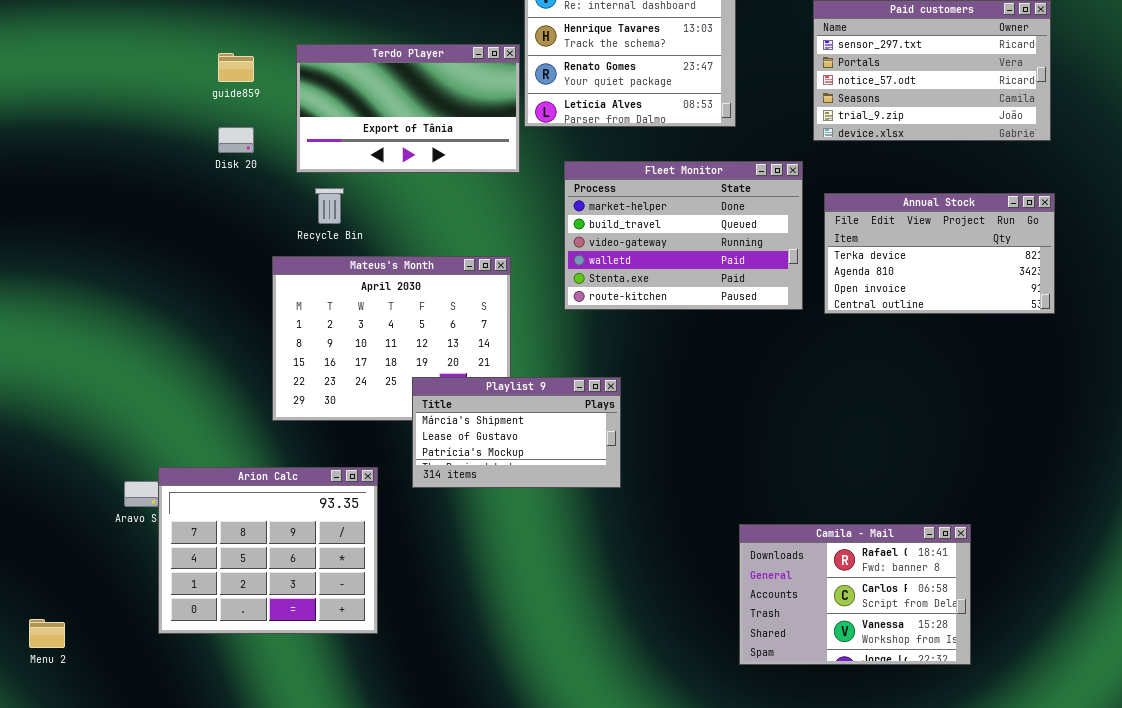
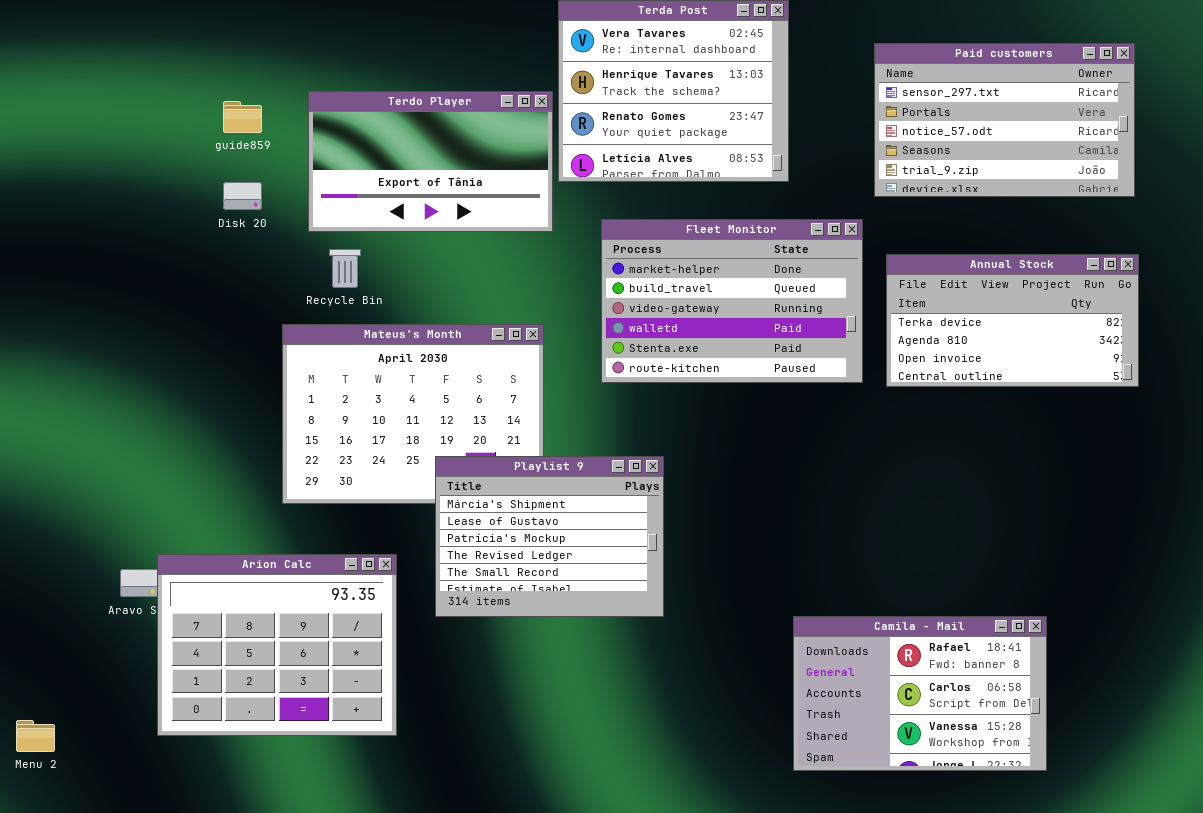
Playlist 9: [412,377,621,488] -> [435,456,664,617], resized

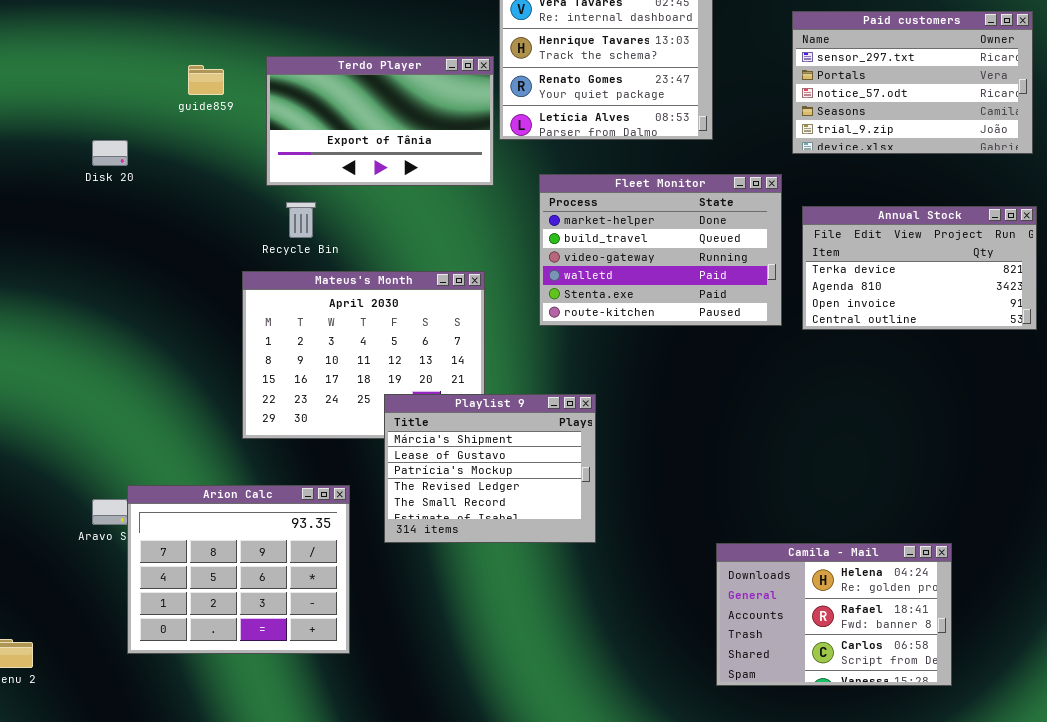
Disk 20: [223,182,262,210] -> [92,140,128,166], moved
Camila - Mail: [793,616,1047,771] -> [716,543,952,686], scrolled up 1 row

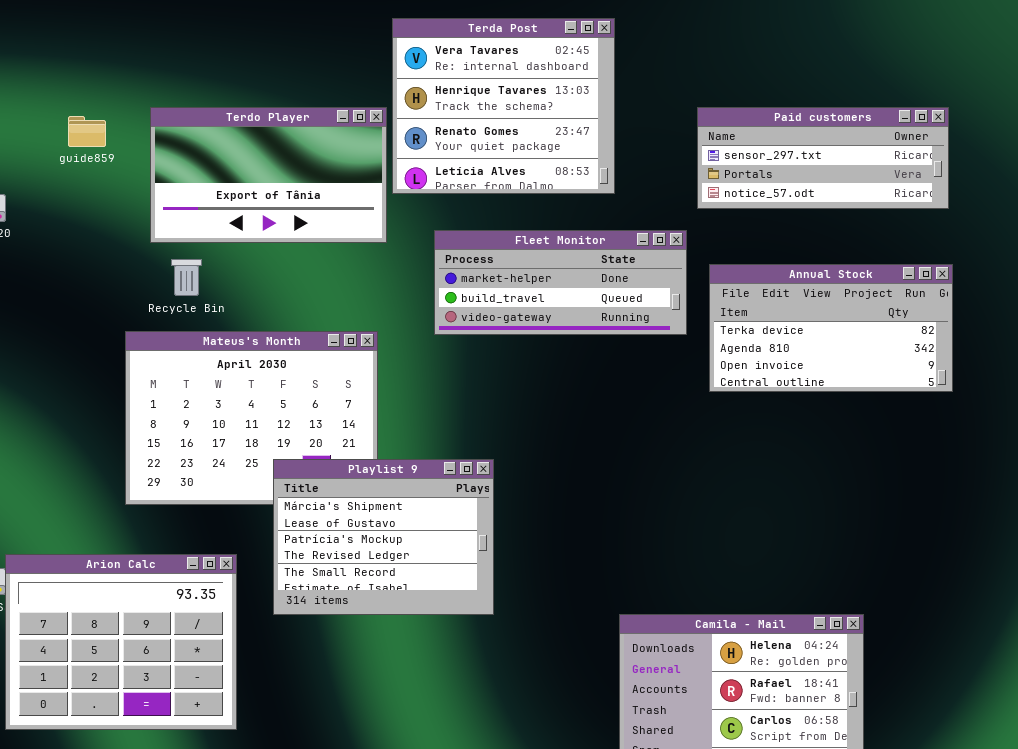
Paid customers: [792,11,1033,154] -> [697,107,949,209], resized
Fleet Monitor: [539,174,782,326] -> [434,230,687,335], resized

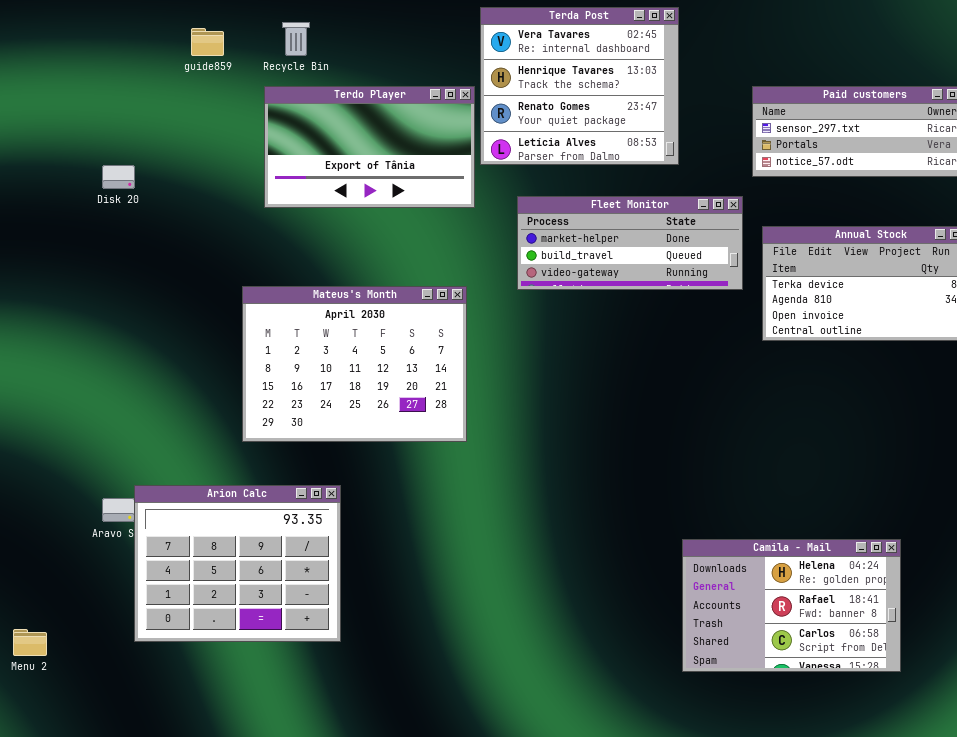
guide859: [68,116,106,147] -> [191,28,224,56], moved
Recycle Bin: [171,259,202,296] -> [282,22,310,56], moved
Playlist 9: [273,459,494,615] -> none, closed

